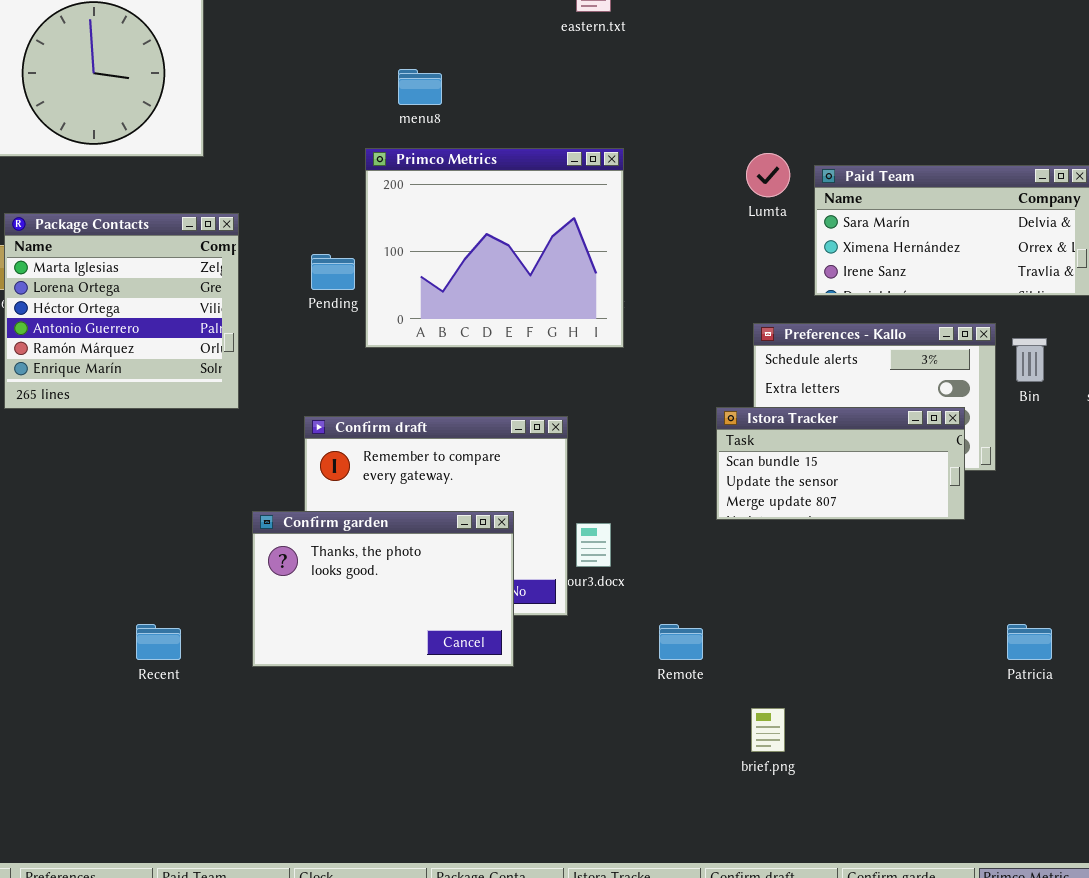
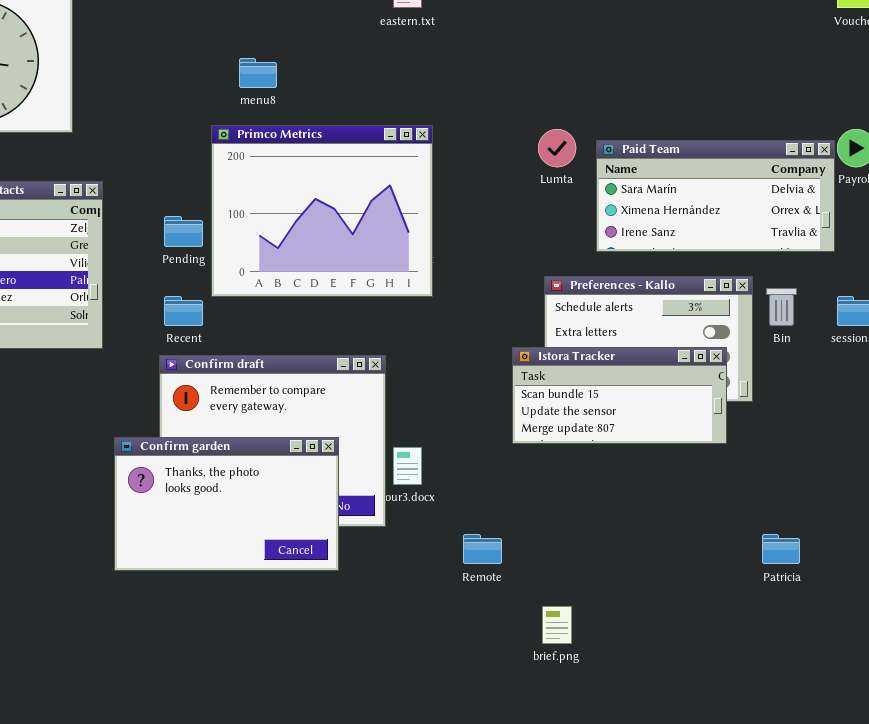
Recent: [136,624,181,660] -> [164,296,203,326], moved

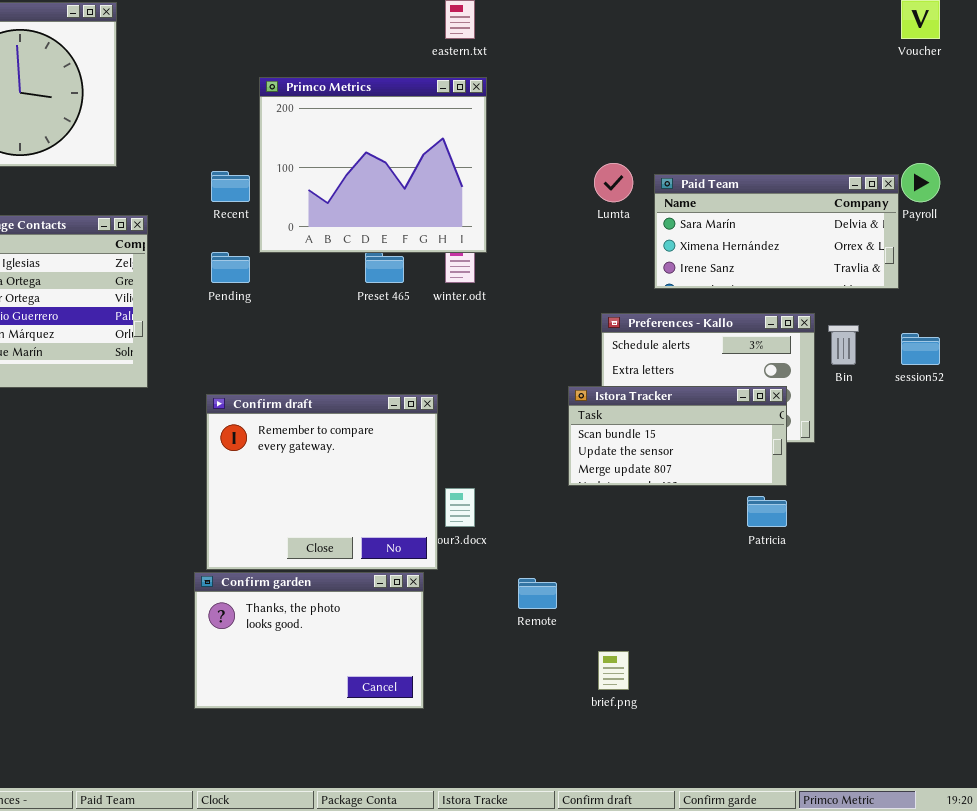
Primco Metrics: [211,125,433,297] -> [259,77,487,253], moved
Recent: [164,296,203,326] -> [211,171,250,202], moved
Confirm garden: [114,437,339,571] -> [194,572,424,709], moved
Patricia: [762,534,800,564] -> [747,496,787,527], moved

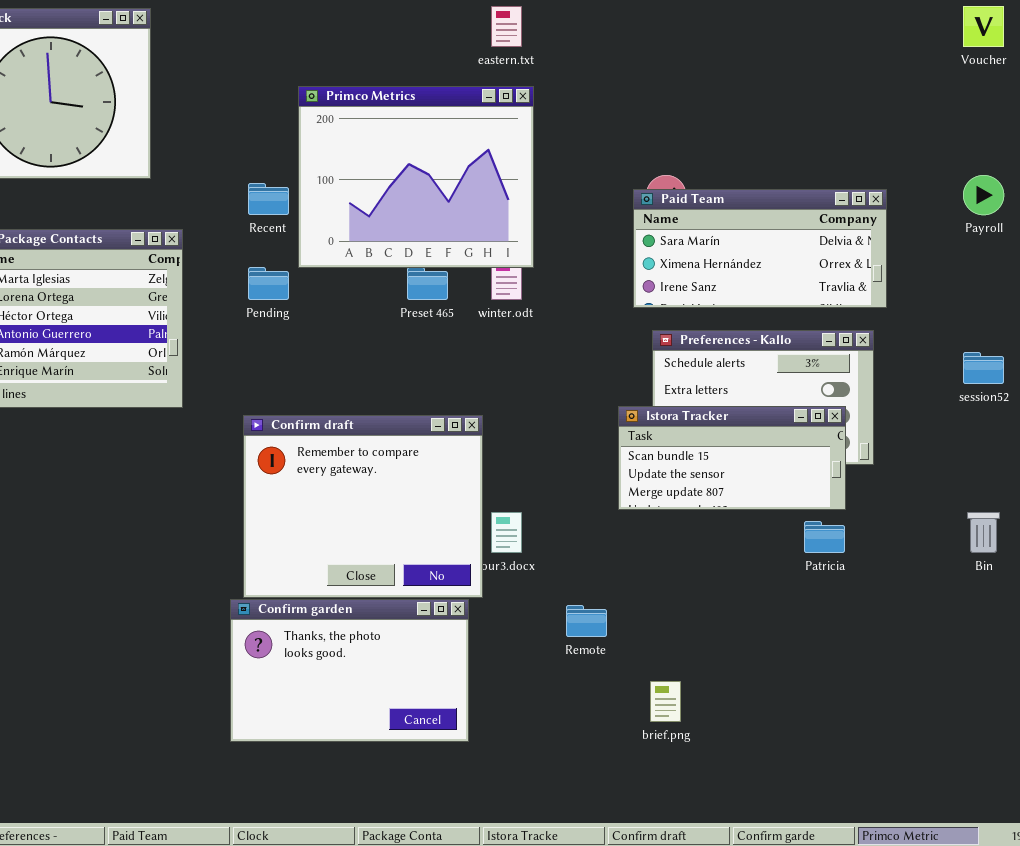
Paid Team: [654,174,899,289] -> [633,189,887,308], moved
Bin: [828,325,859,365] -> [967,512,1000,553], moved

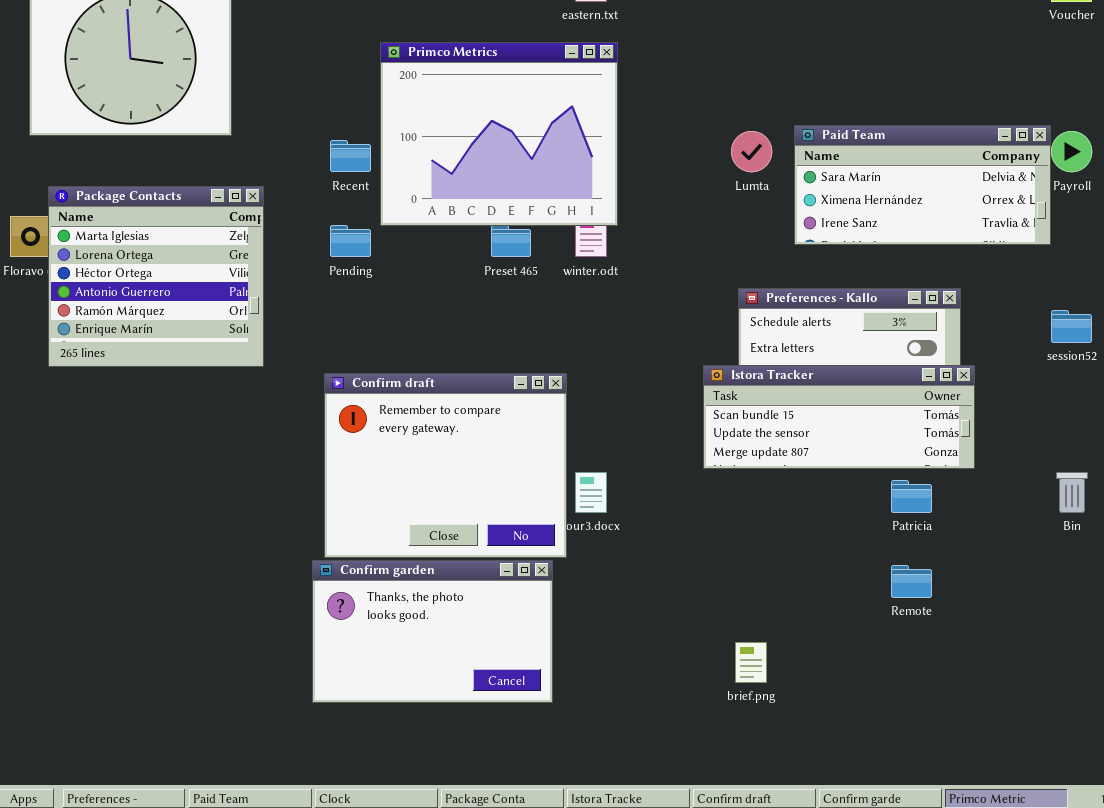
Paid Team: [633,189,887,308] -> [794,125,1051,245], moved
Istora Tracker: [618,406,846,510] -> [703,365,975,469], resized
Remote: [566,605,607,637] -> [891,565,932,598], moved

